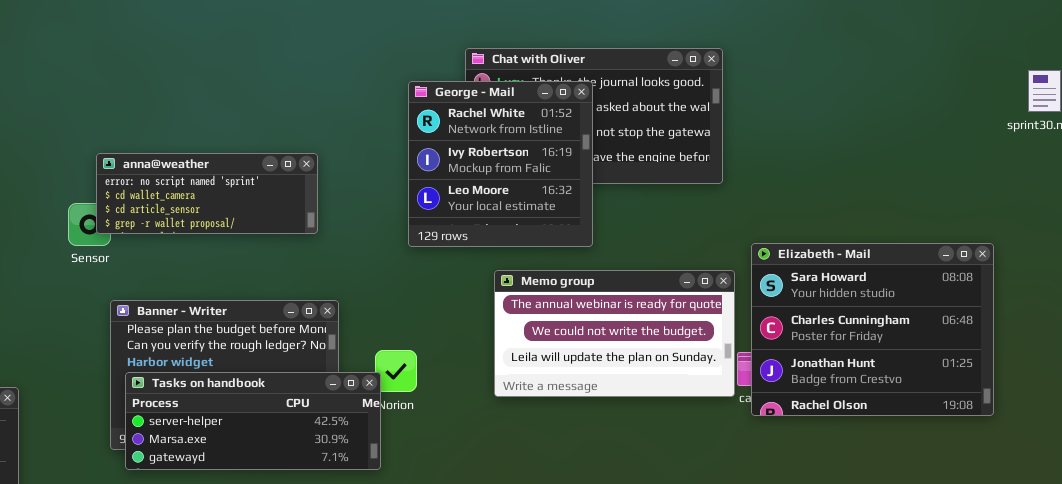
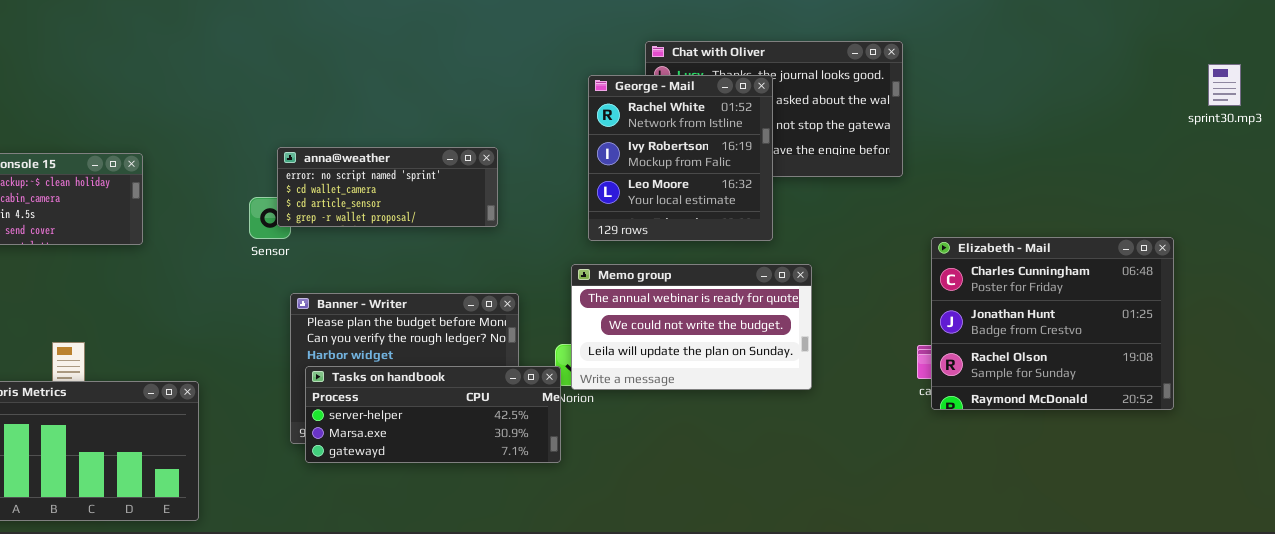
Elizabeth - Mail: [751,243,994,416] -> [931,237,1174,410], scrolled down 1 row
Memo group: [494,270,735,397] -> [571,264,812,390], moved

